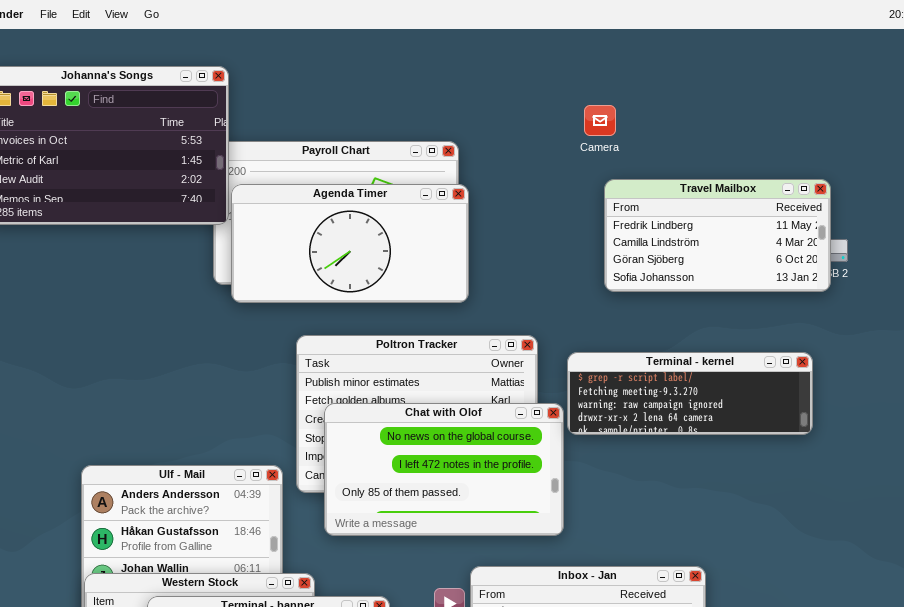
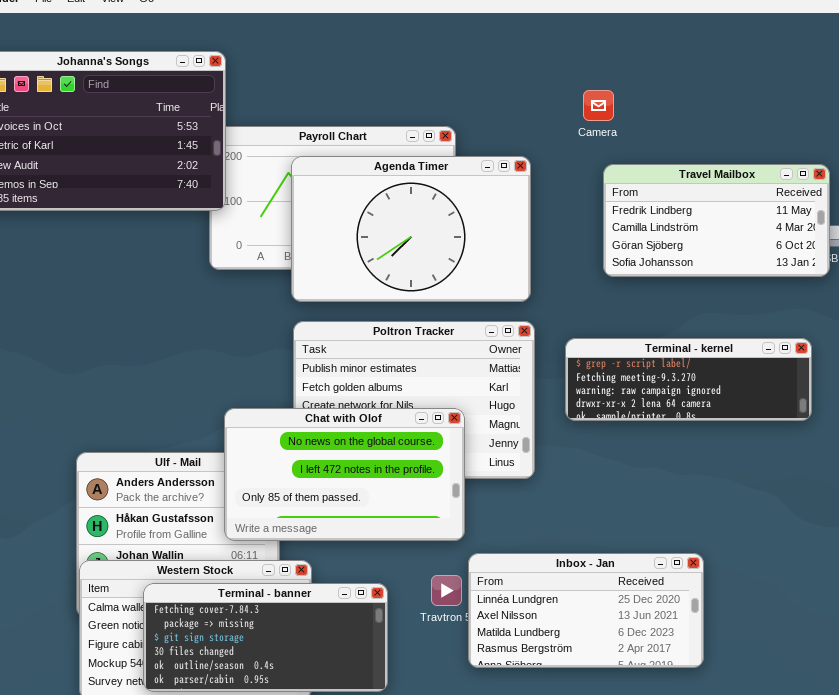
Agenda Timer: [231,184,469,303] -> [291,156,531,302], moved, resized
Chat with Olof: [324,403,564,536] -> [224,408,465,541], moved

